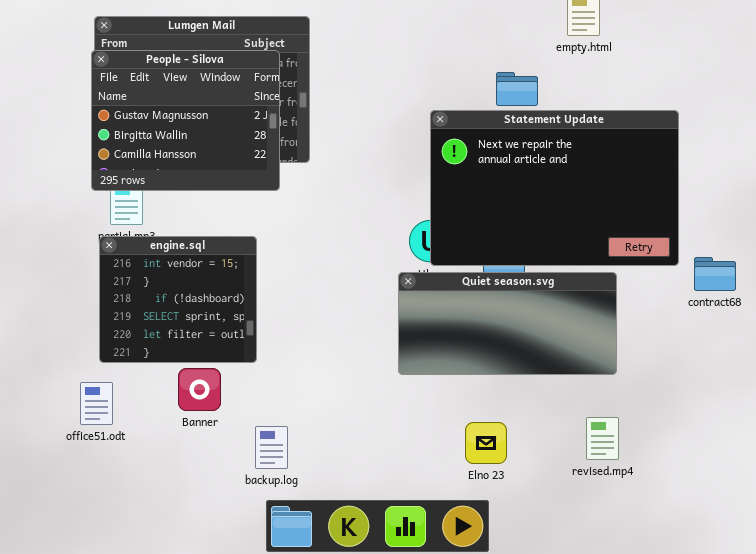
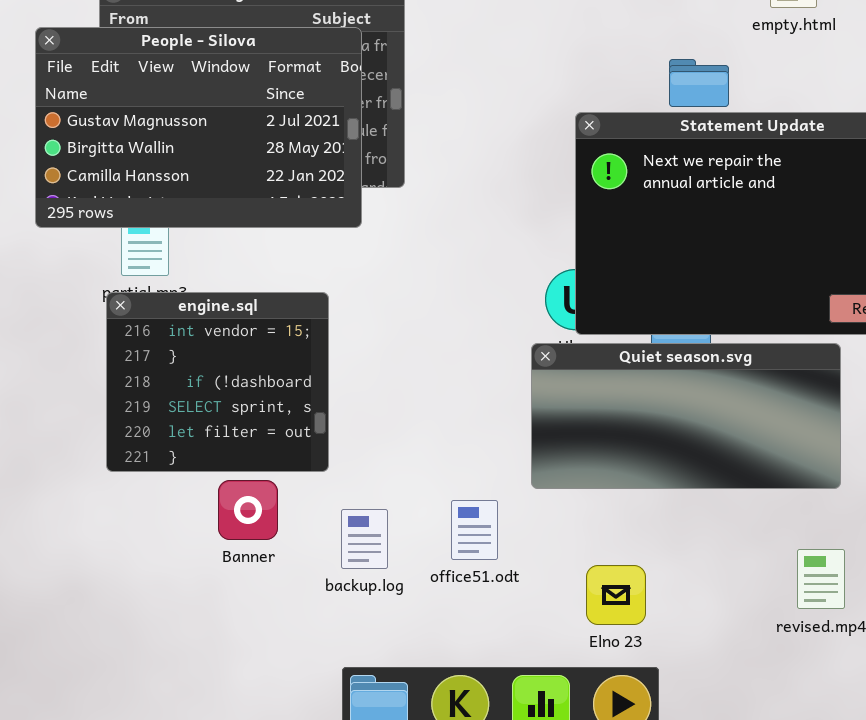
People - Silova: [91,50,280,191] -> [35,27,362,228], resized
office51.odt: [80,382,113,425] -> [451,500,498,560], moved
Elno 23: [465,422,507,464] -> [586,565,646,625], moved
backup.log: [255,426,288,469] -> [341,509,388,569], moved

